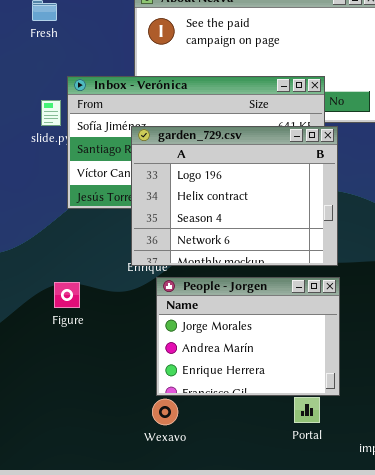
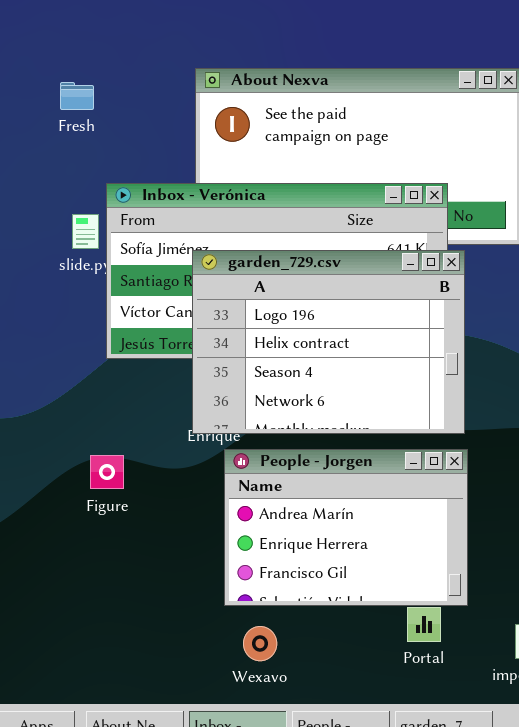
People - Jorgen: [156,277,340,396] -> [224,449,468,606], scrolled down 1 row
Wexavo: [152,399,178,425] -> [243,626,277,661], moved

